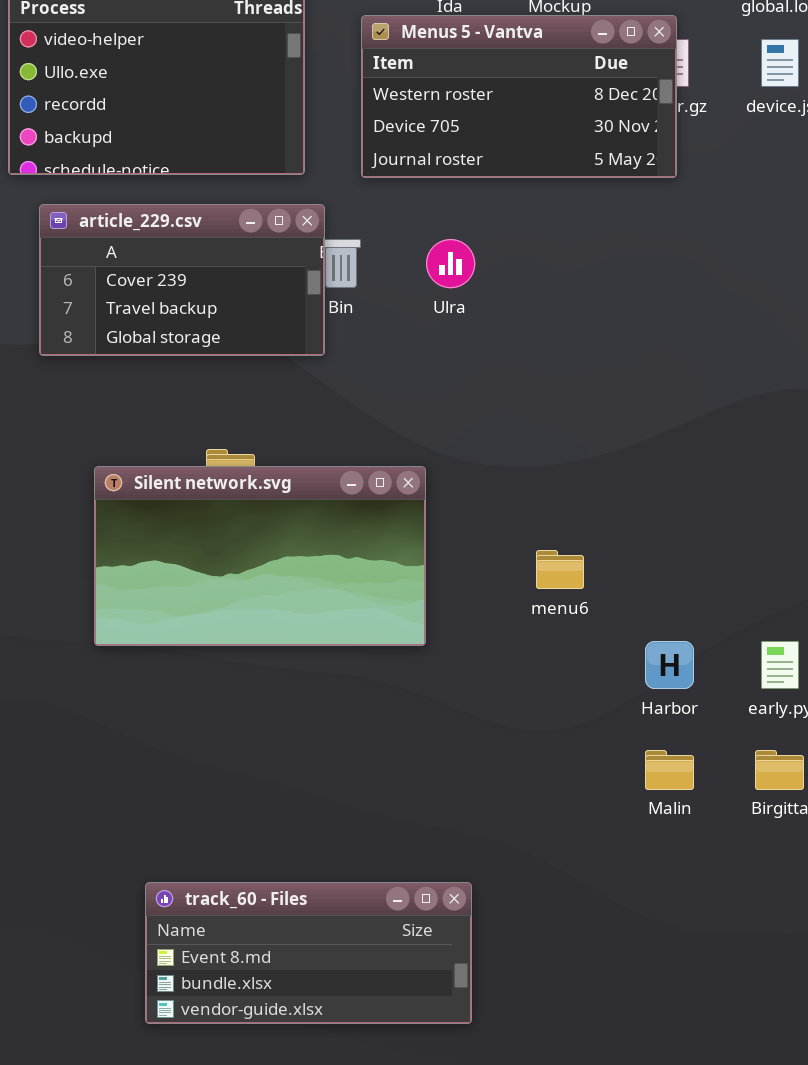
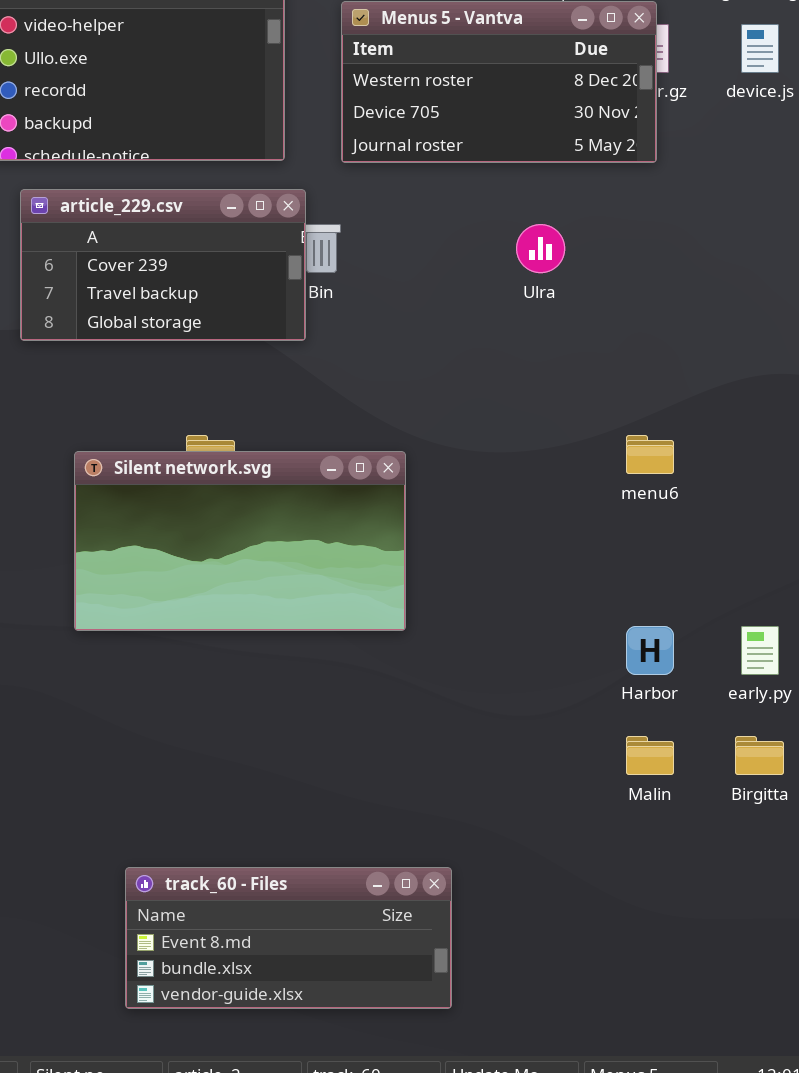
Ulra: [426,239,475,288] -> [516,224,565,273], moved
menu6: [536,550,584,589] -> [626,435,674,474], moved

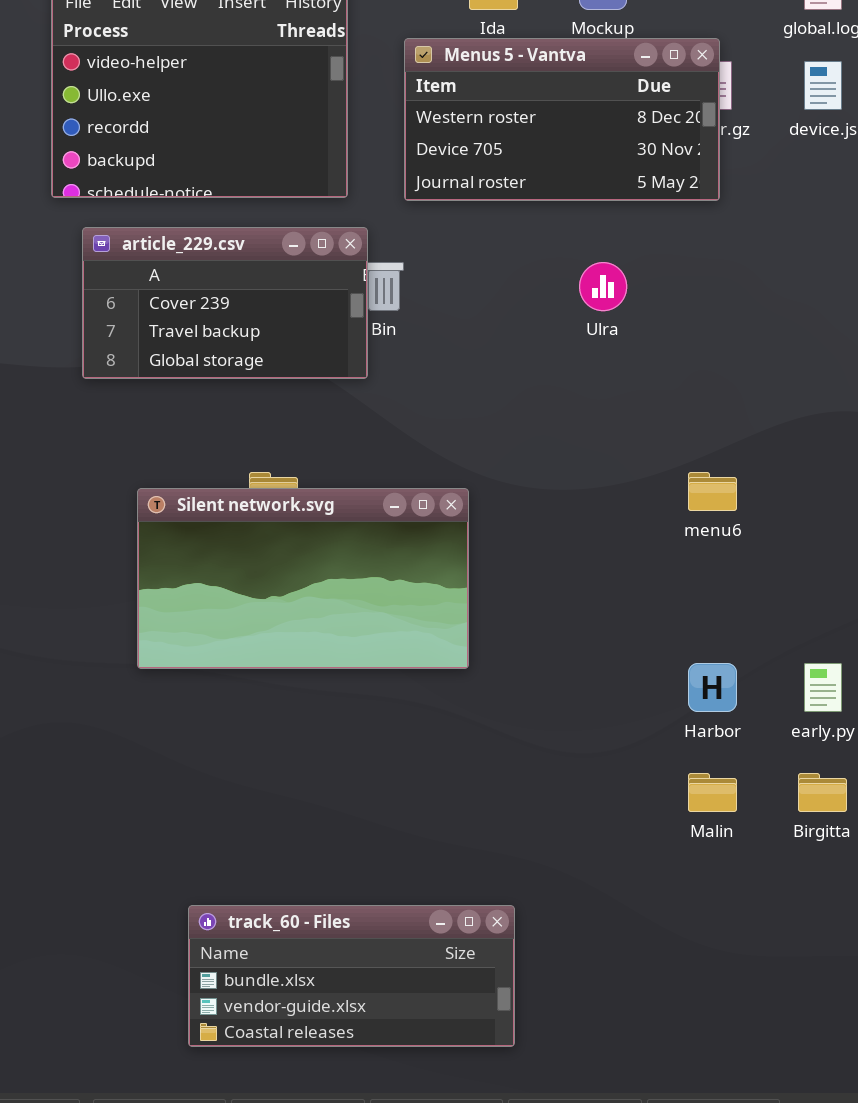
track_60 - Files: [125,867,452,1009] -> [188,905,515,1047], scrolled down 1 row

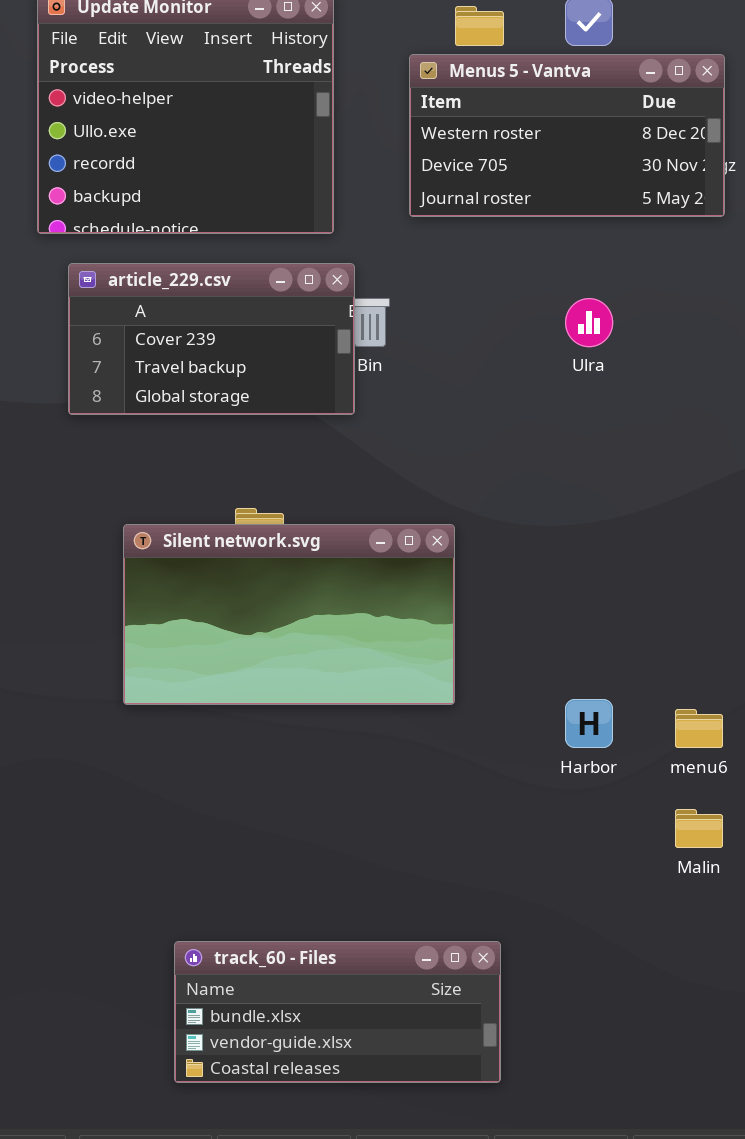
Menus 5 - Vantva: [404,38,720,201] -> [409,54,725,217], moved
menu6: [688,472,737,511] -> [675,709,723,748], moved
Harbor: [688,663,737,712] -> [565,699,613,748], moved

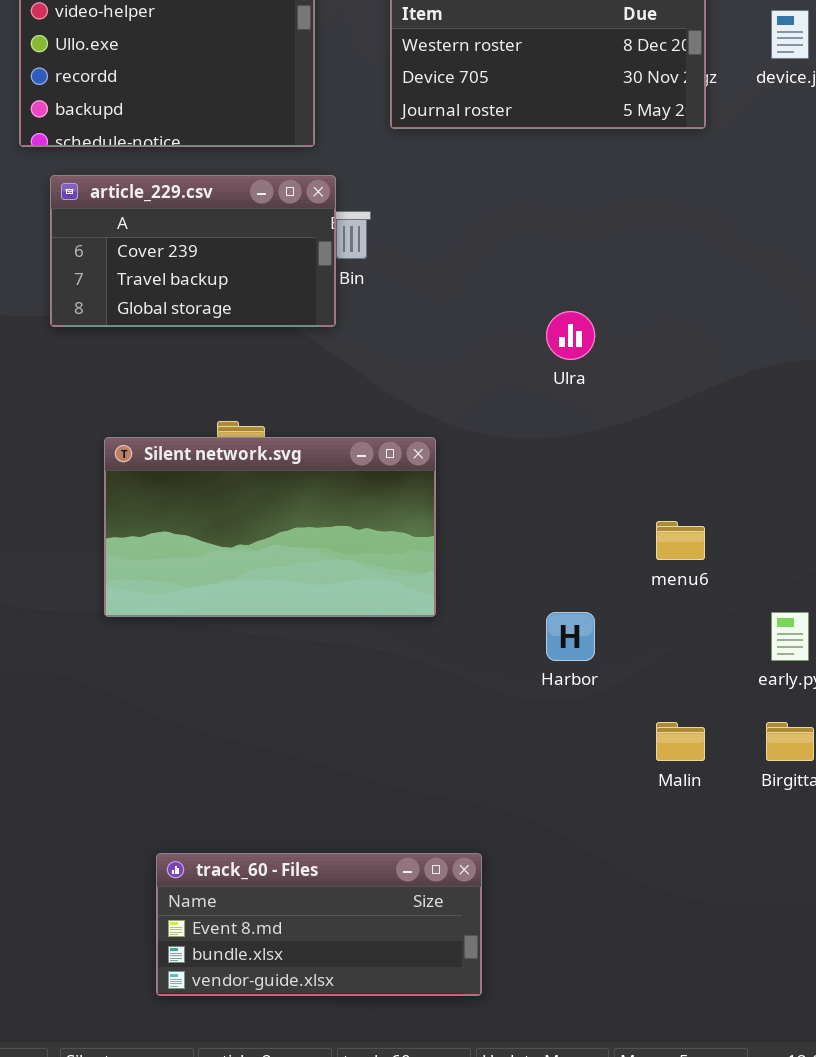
Ulra: [565,298,613,347] -> [546,311,595,360], moved
menu6: [675,709,723,748] -> [656,521,705,560], moved
track_60 - Files: [174,941,501,1083] -> [156,853,482,996], scrolled up 1 row

